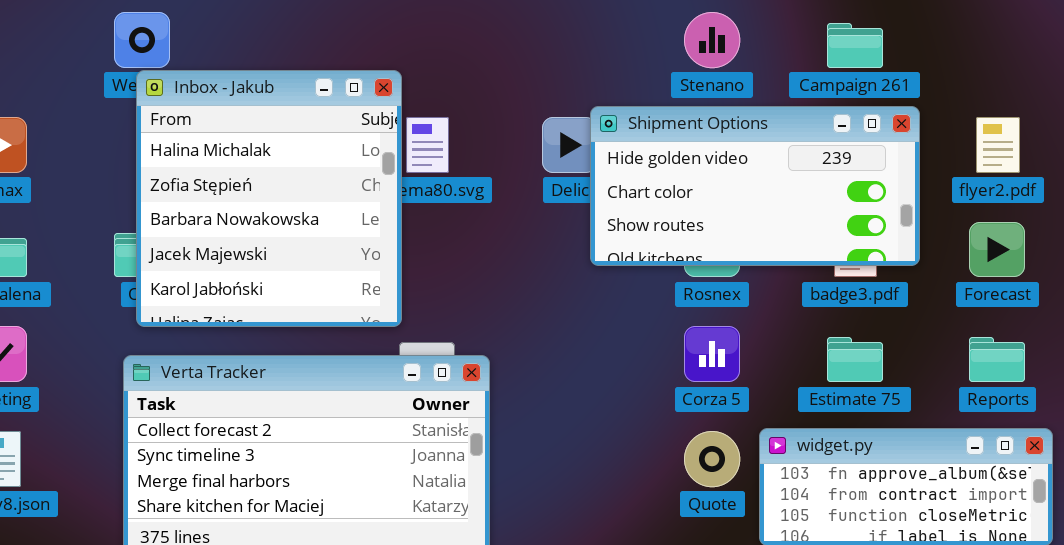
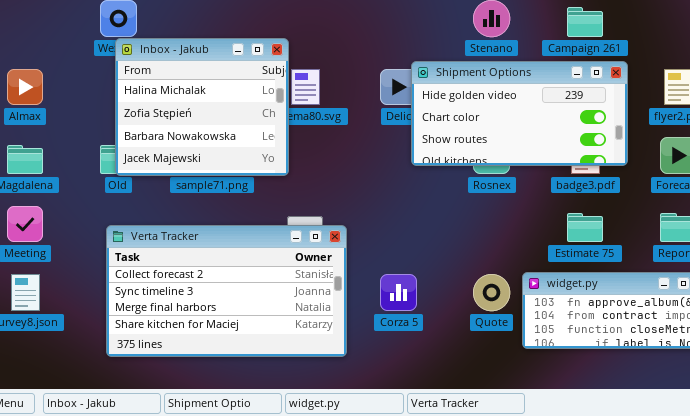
Inbox - Jakub: [136,70,402,327] -> [115,38,289,176], resized
Corza 5: [684,326,740,382] -> [380,274,417,311], moved

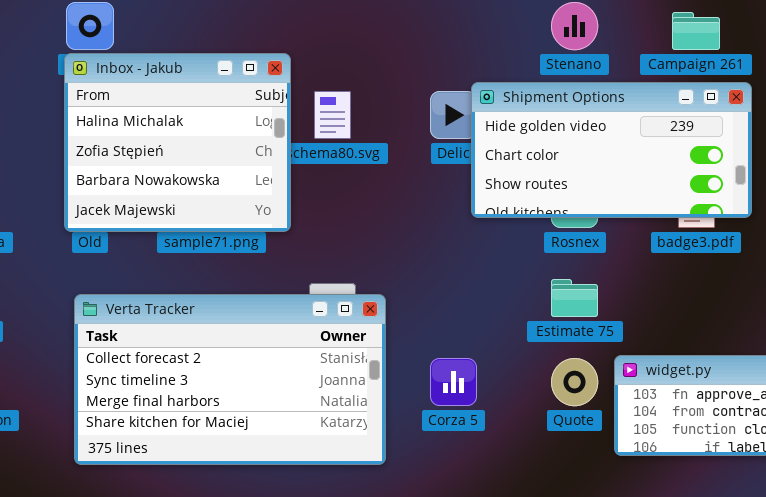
Inbox - Jakub: [115,38,289,176] -> [64,53,291,232], moved
Estimate 75: [567,213,603,242] -> [551,279,598,317], moved

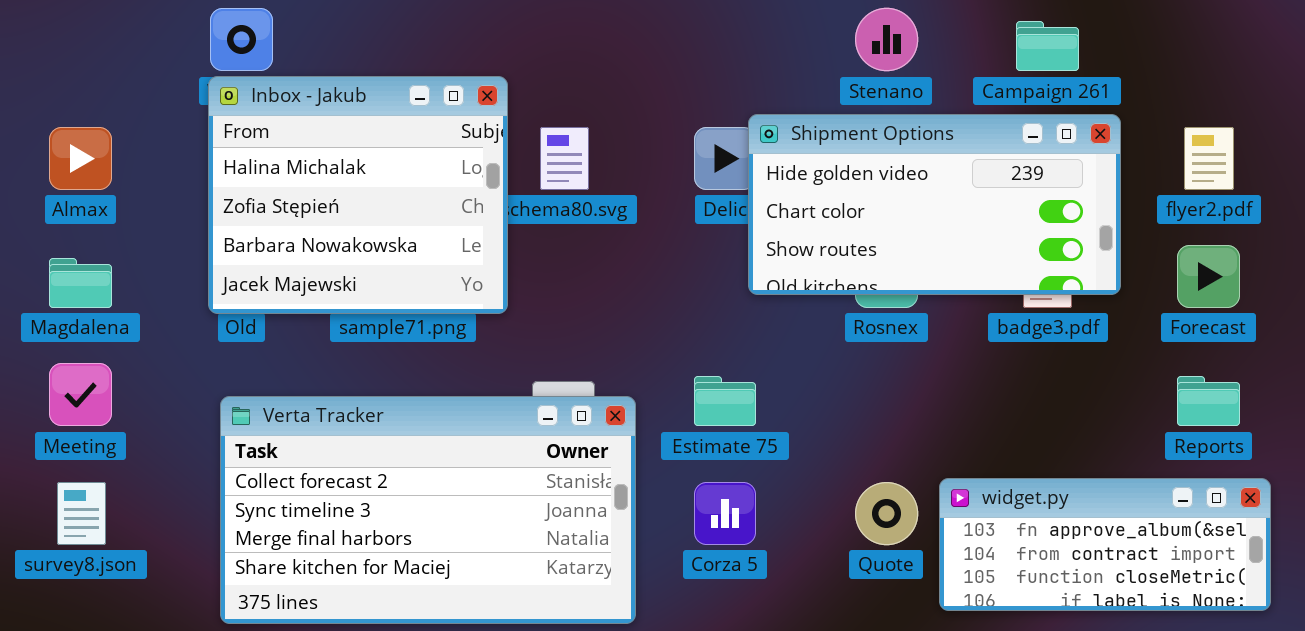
Estimate 75: [551,279,598,317] -> [694,376,756,426], moved

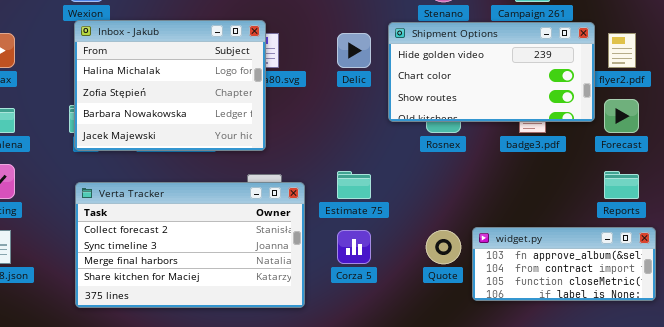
Inbox - Jakub: [208,76,508,314] -> [74,20,266,151], moved, resized
Shipment Options: [748,114,1121,295] -> [388,22,595,122], moved

